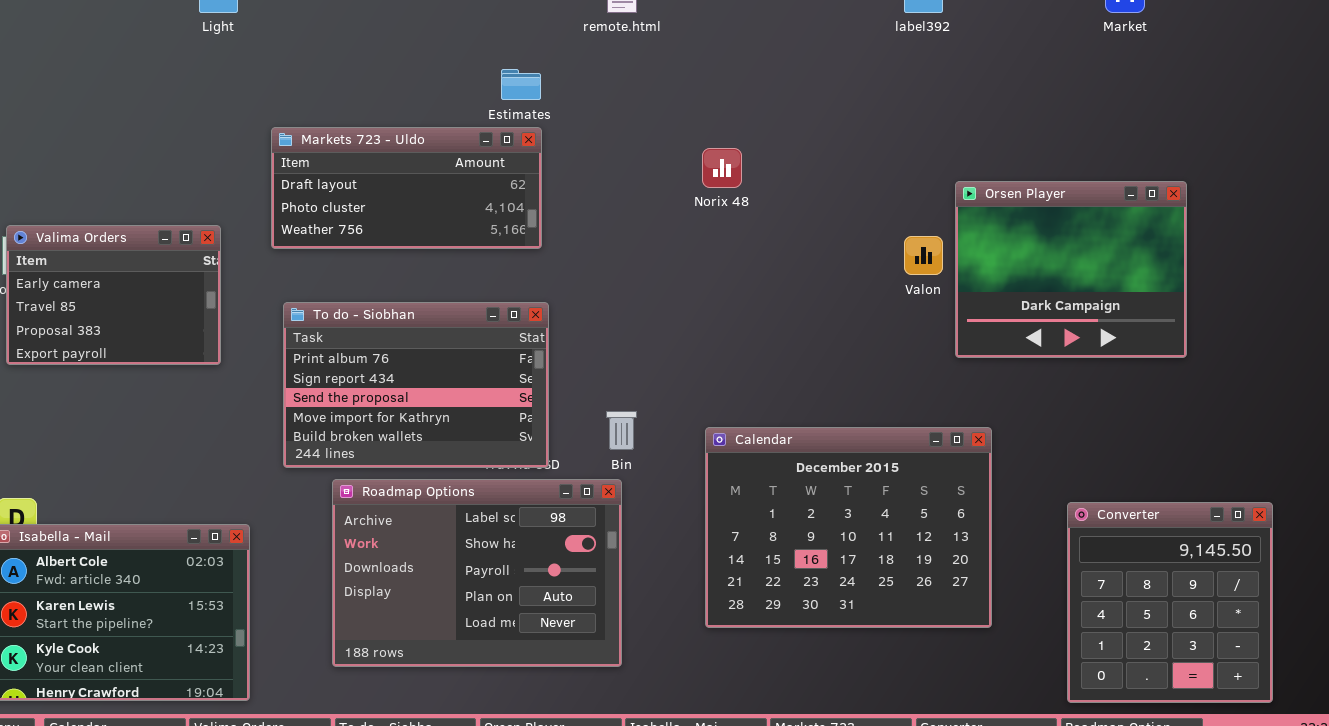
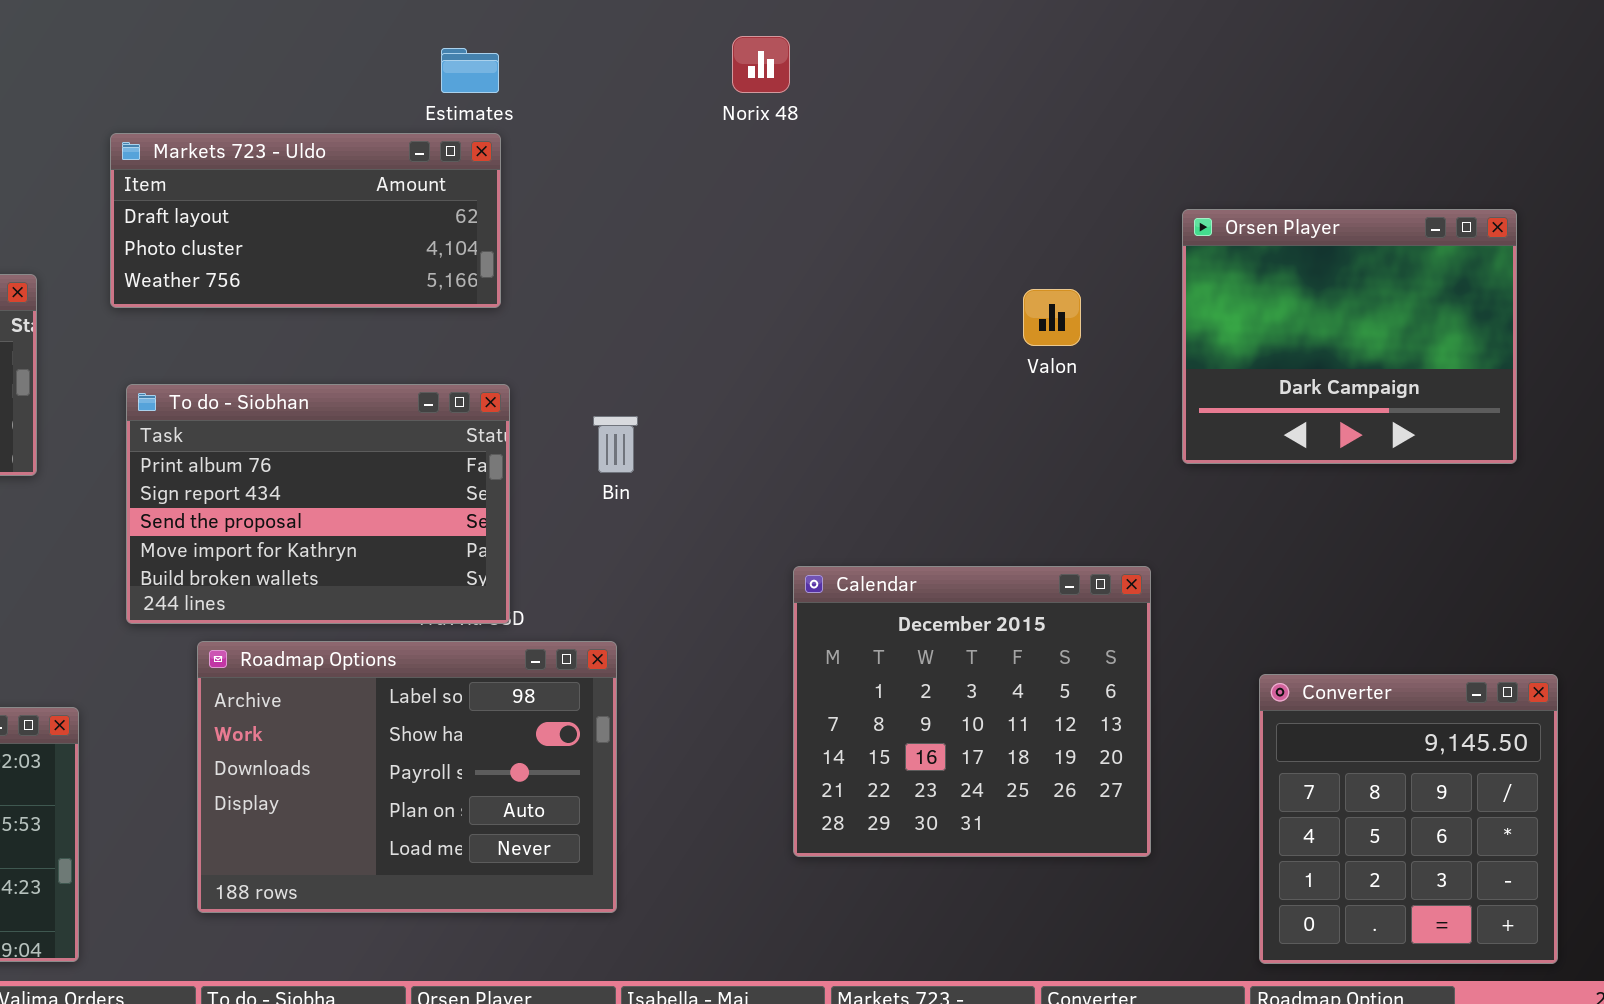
Norix 48: [702,148,742,188] -> [732,36,790,93], moved
Orsen Player: [955,181,1187,358] -> [1182,209,1517,464], moved
Bin: [606,411,637,450] -> [593,416,638,473], moved
Calendar: [705,427,992,628] -> [793,566,1151,857], resized

